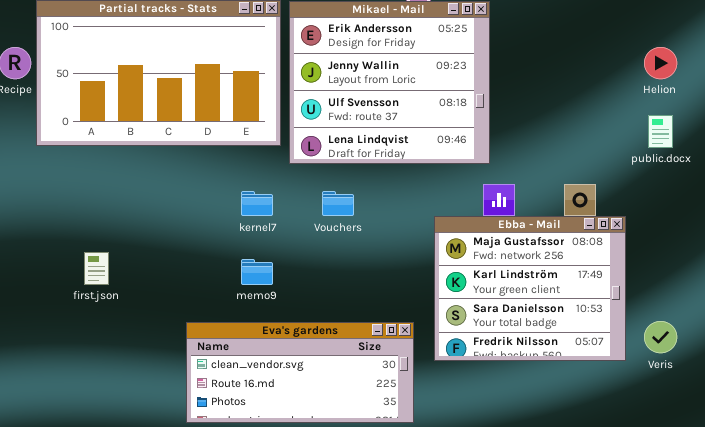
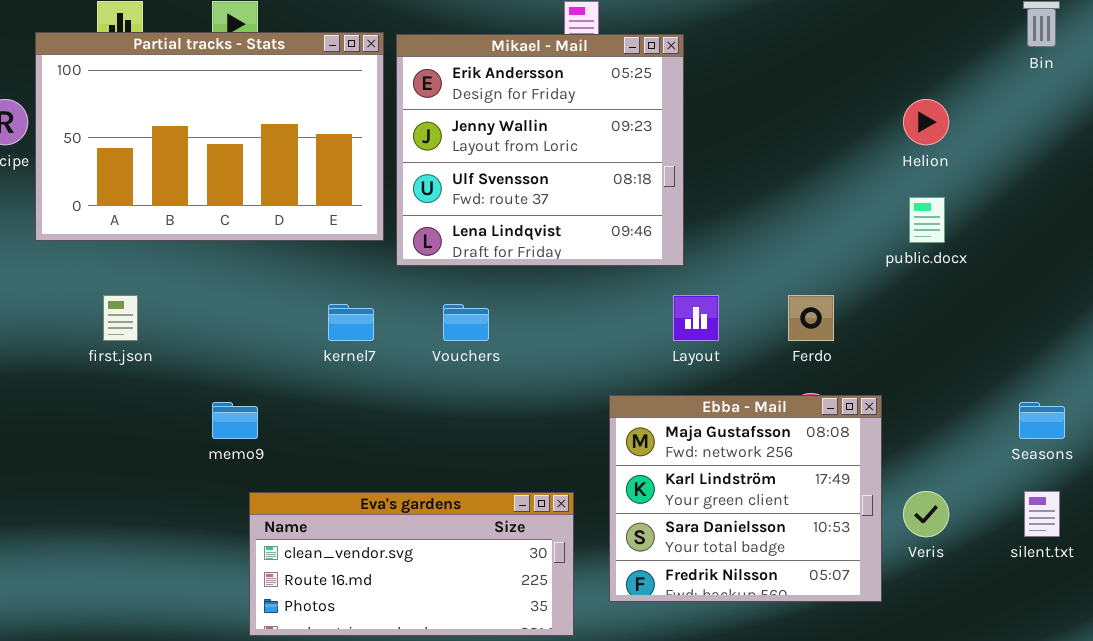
Ebba - Mail: [434,216,626,361] -> [609,395,882,602], moved
first.json: [84,252,109,285] -> [103,295,138,341], moved
memo9: [241,259,273,285] -> [212,402,258,439], moved

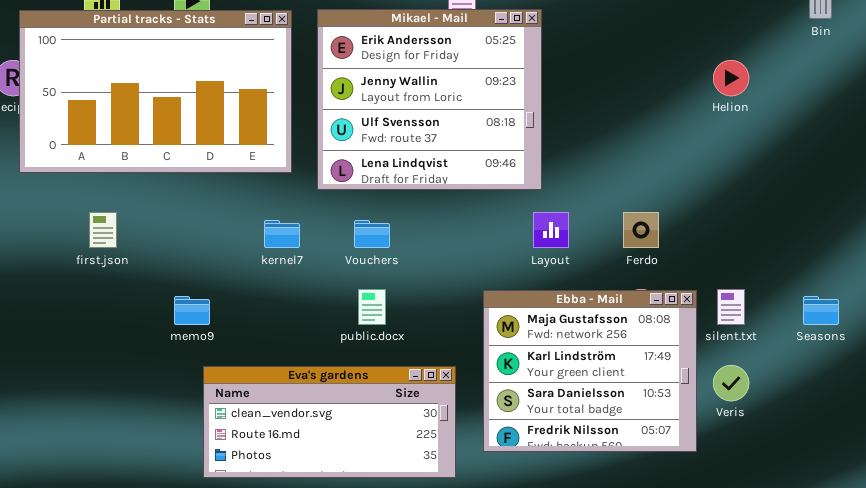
Partial tracks - Stats: [35,32,384,241] -> [19,10,292,173], moved
public.docx: [909,197,945,243] -> [358,289,386,325], moved
silent.txt: [1024,491,1060,537] -> [717,289,745,325], moved

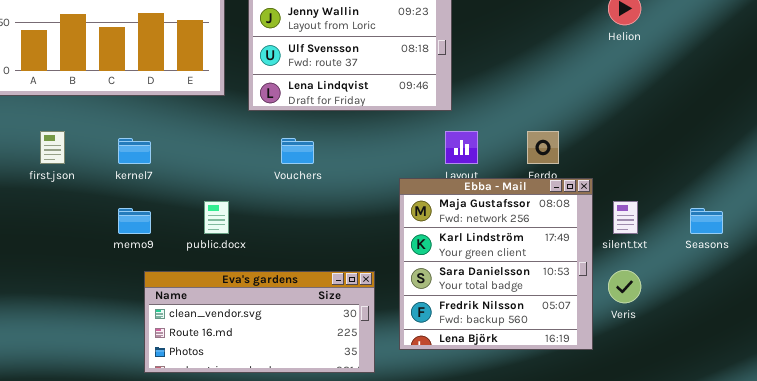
kernel7: [264,220,300,248] -> [118,138,151,164], moved
public.docx: [358,289,386,325] -> [204,201,229,234], moved
Ebba - Mail: [483,290,697,452] -> [399,178,593,350], resized

